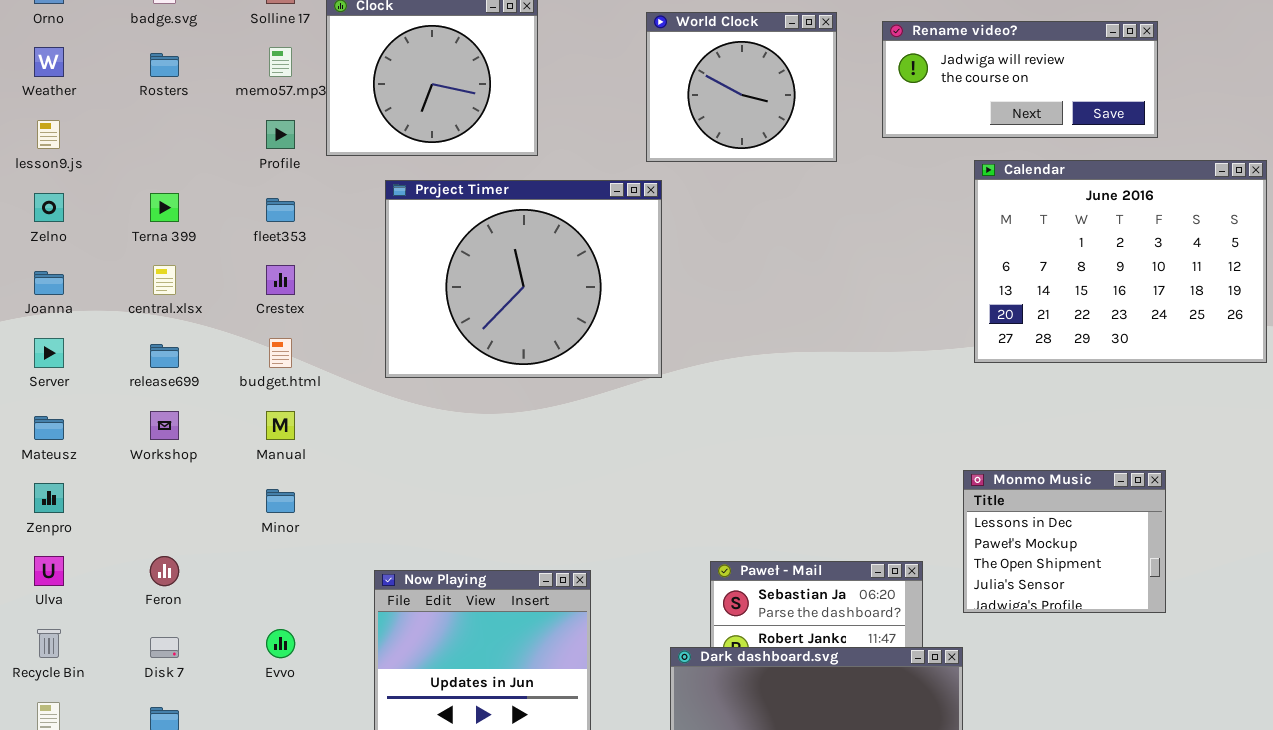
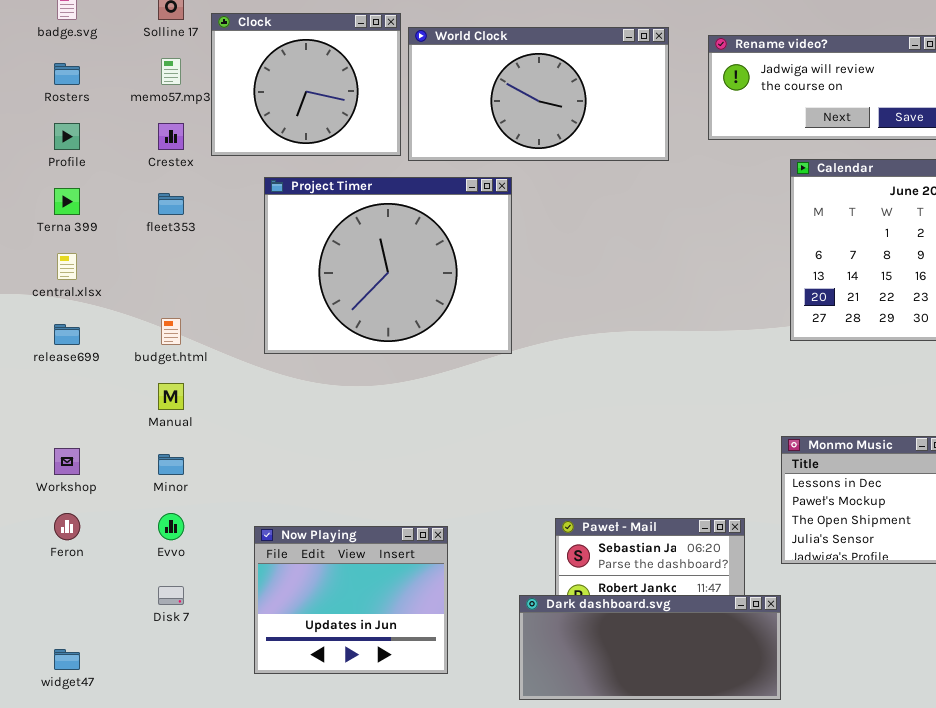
World Clock: [646,12,837,162] -> [408,27,669,161], resized
Profile: [266,120,295,149] -> [54,123,80,150], moved
Crestex: [266,265,295,295] -> [158,123,184,150], moved
Workshop: [150,411,179,440] -> [54,448,80,475], moved
Evvo: [266,629,295,658] -> [158,513,184,540], moved
Disk 7: [150,637,179,658] -> [158,586,184,605], moved

